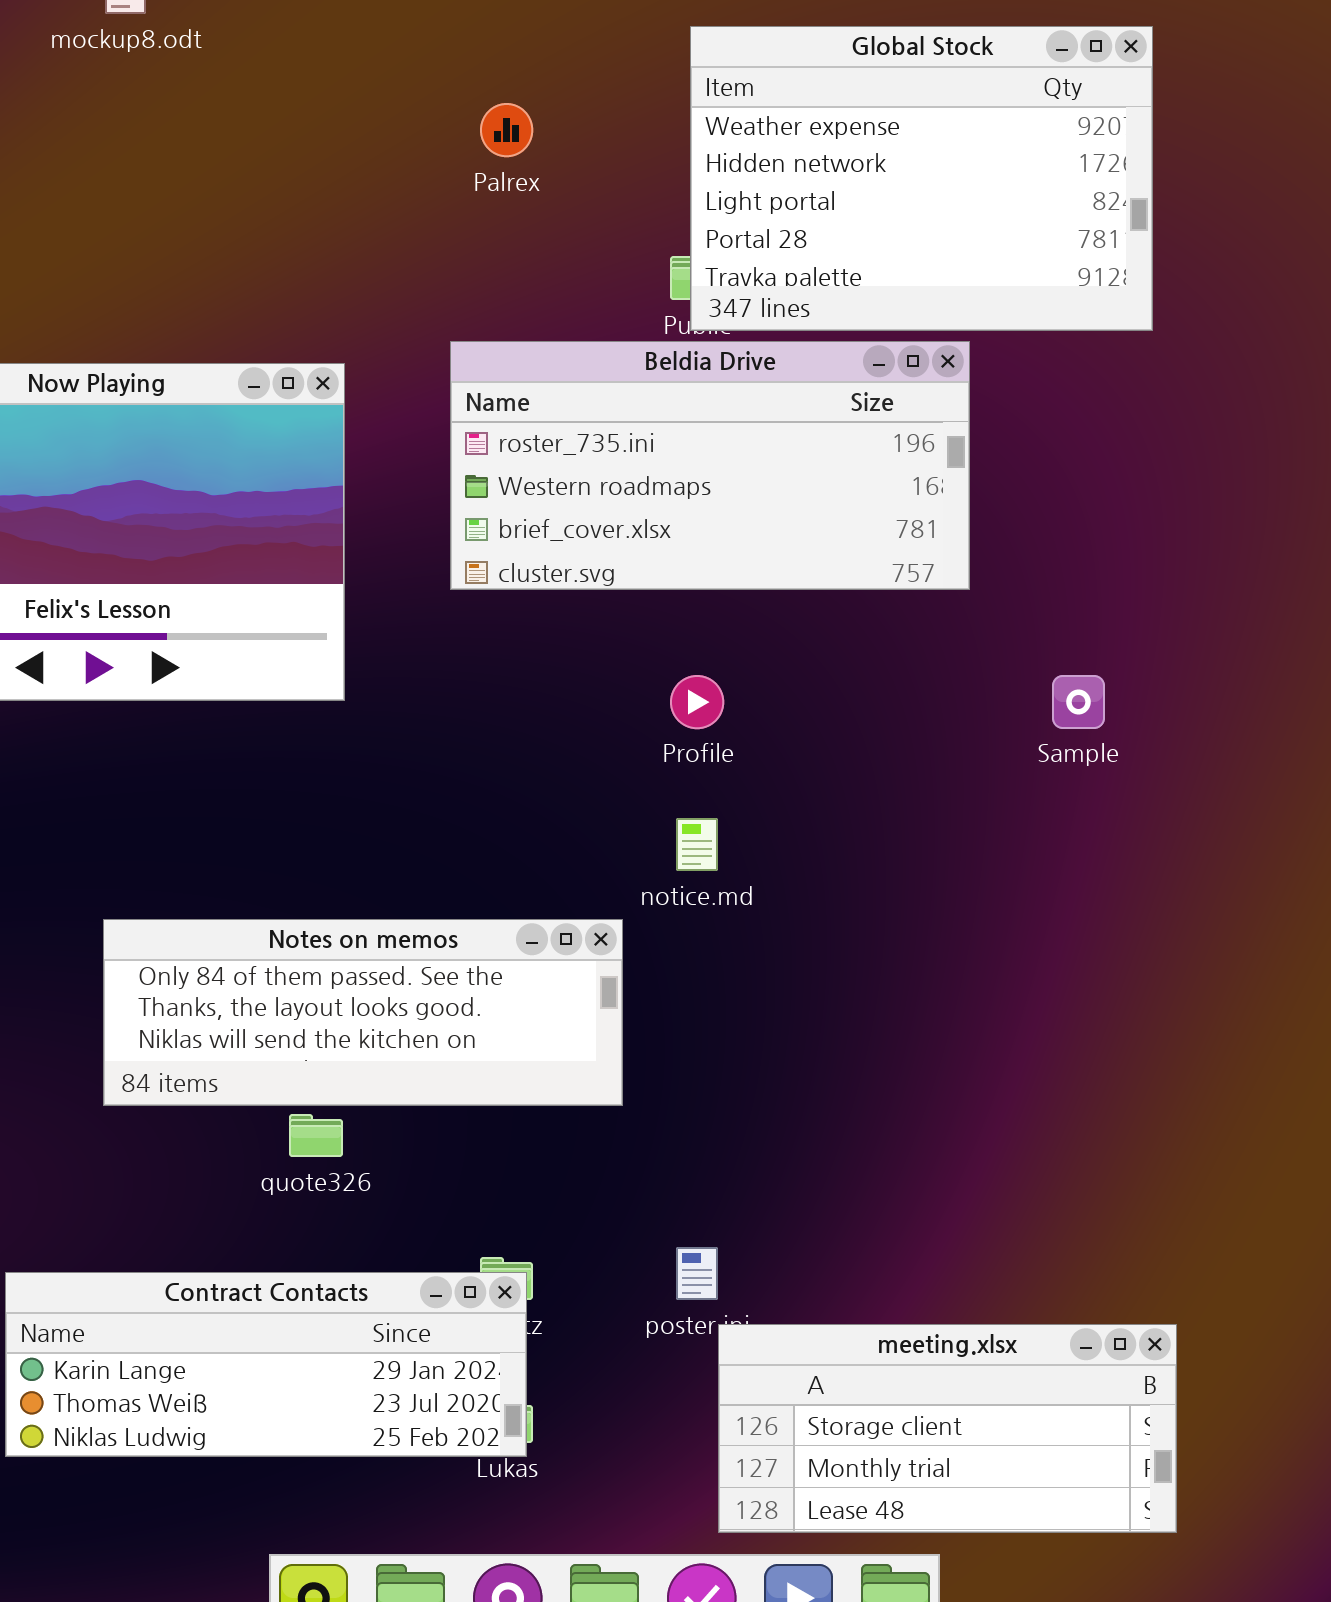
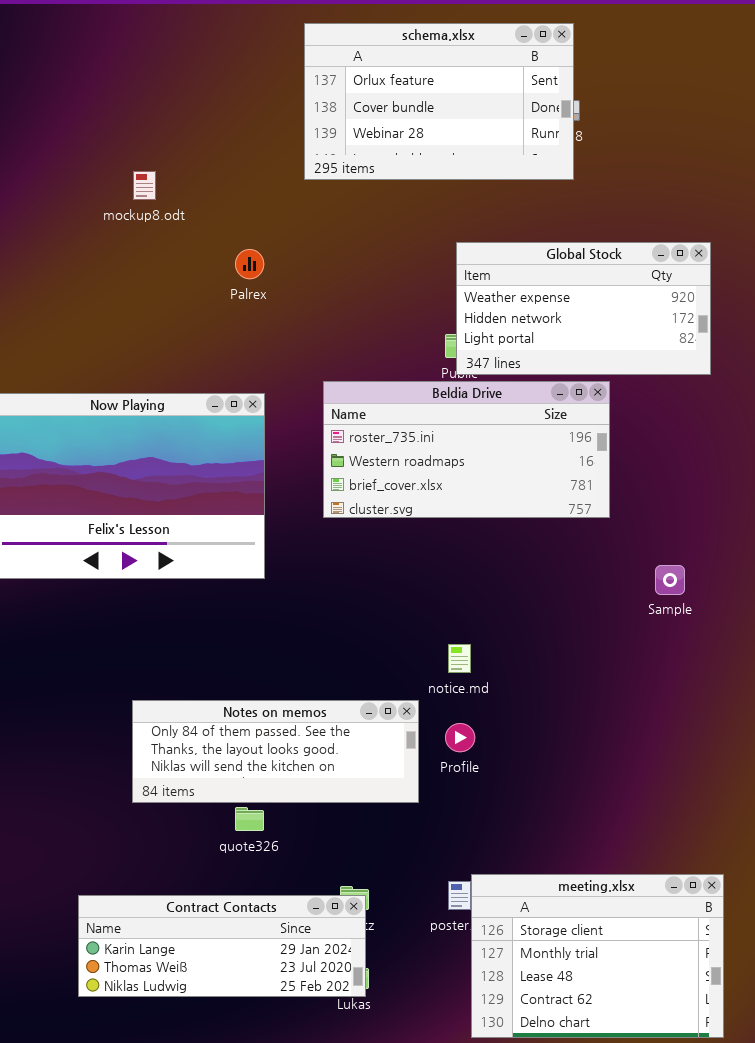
Global Stock: [690,26,1153,331] -> [456,242,711,375], resized
Palrex: [480,103,533,157] -> [235,249,264,279], moved
Profile: [670,675,724,729] -> [445,723,475,752], moved
meeting.xlsx: [718,1324,1177,1533] -> [471,874,724,1038], resized

